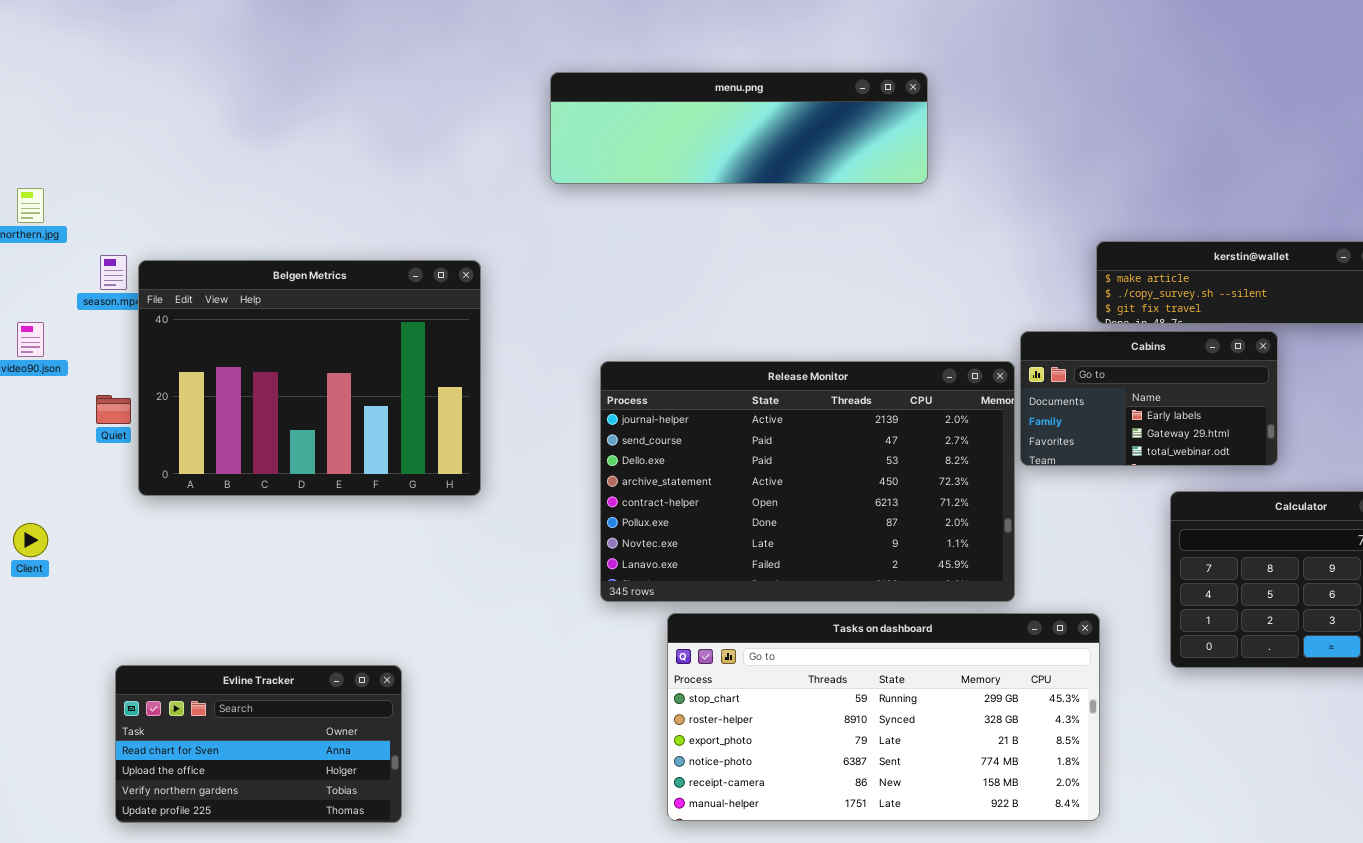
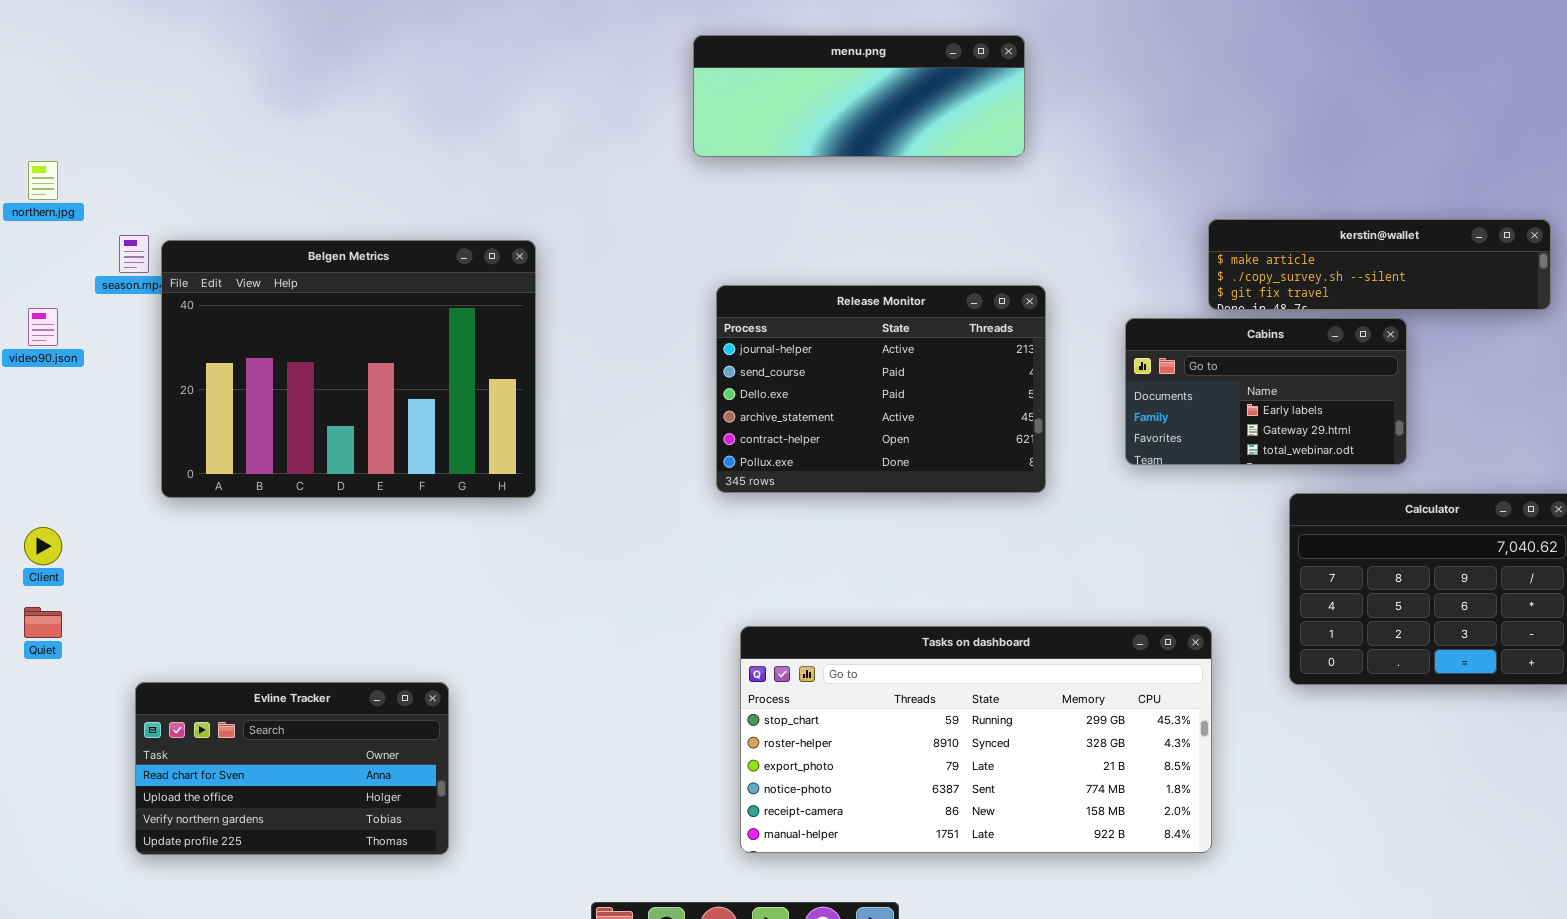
menu.png: [550,72,928,184] -> [693,35,1025,157], resized
Release Monitor: [600,361,1015,602] -> [716,285,1046,493], moved, resized
Quiet: [96,395,131,424] -> [24,607,62,638], moved

